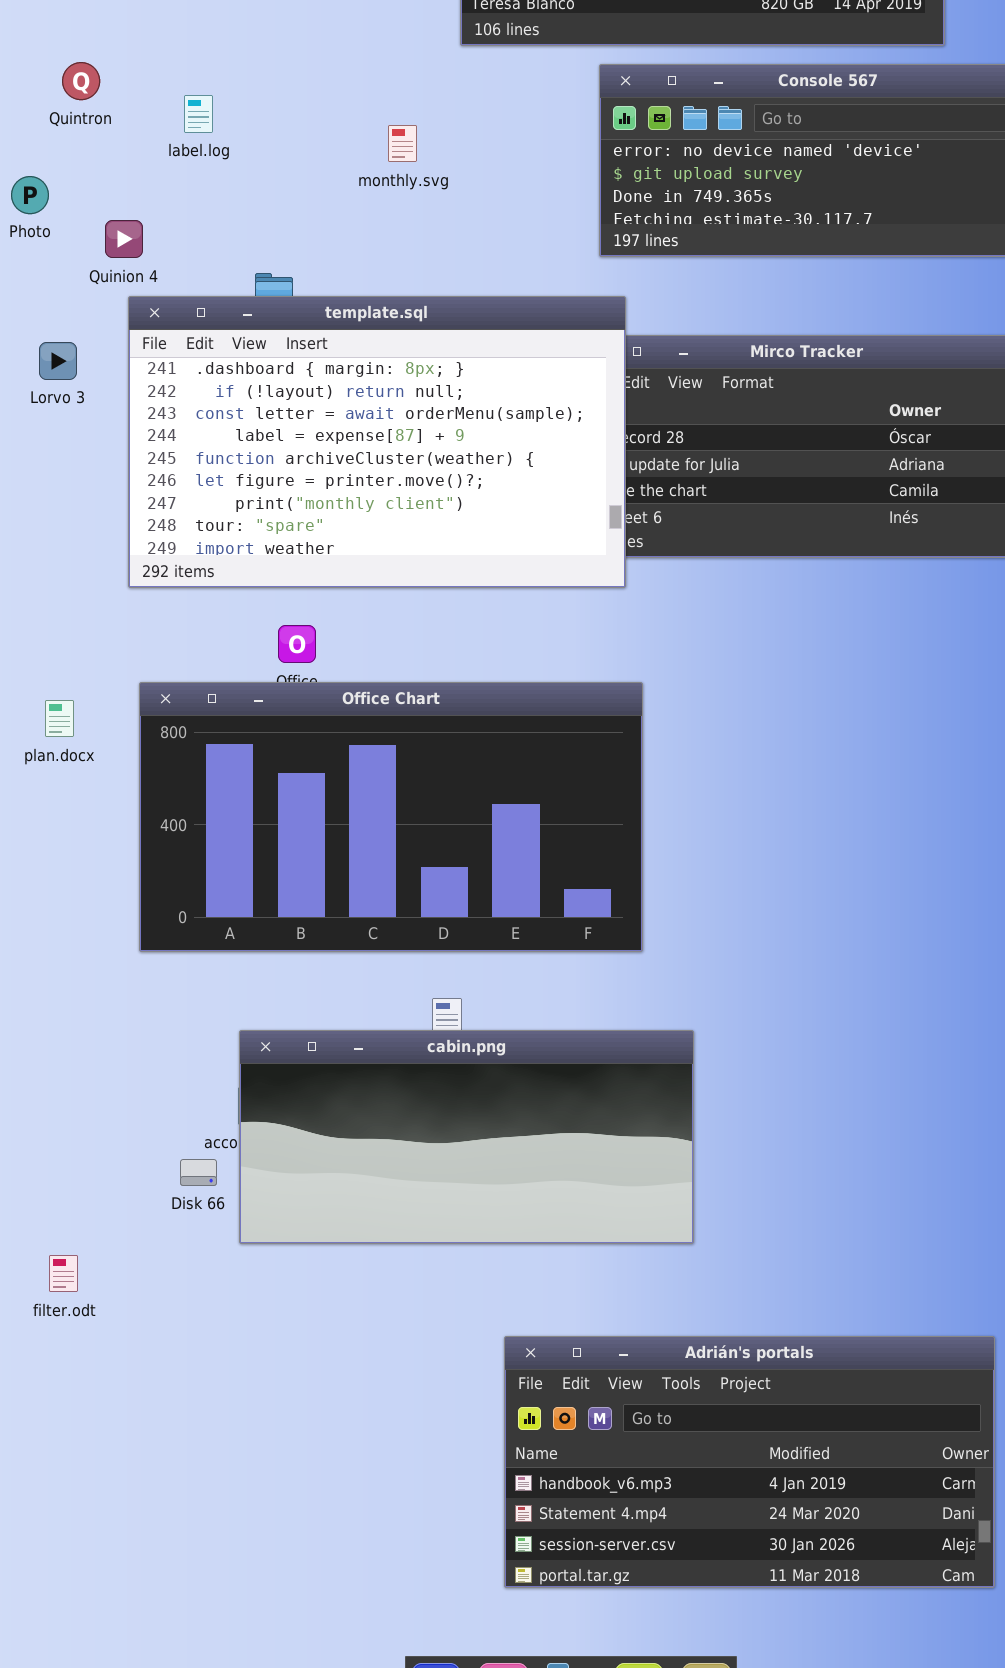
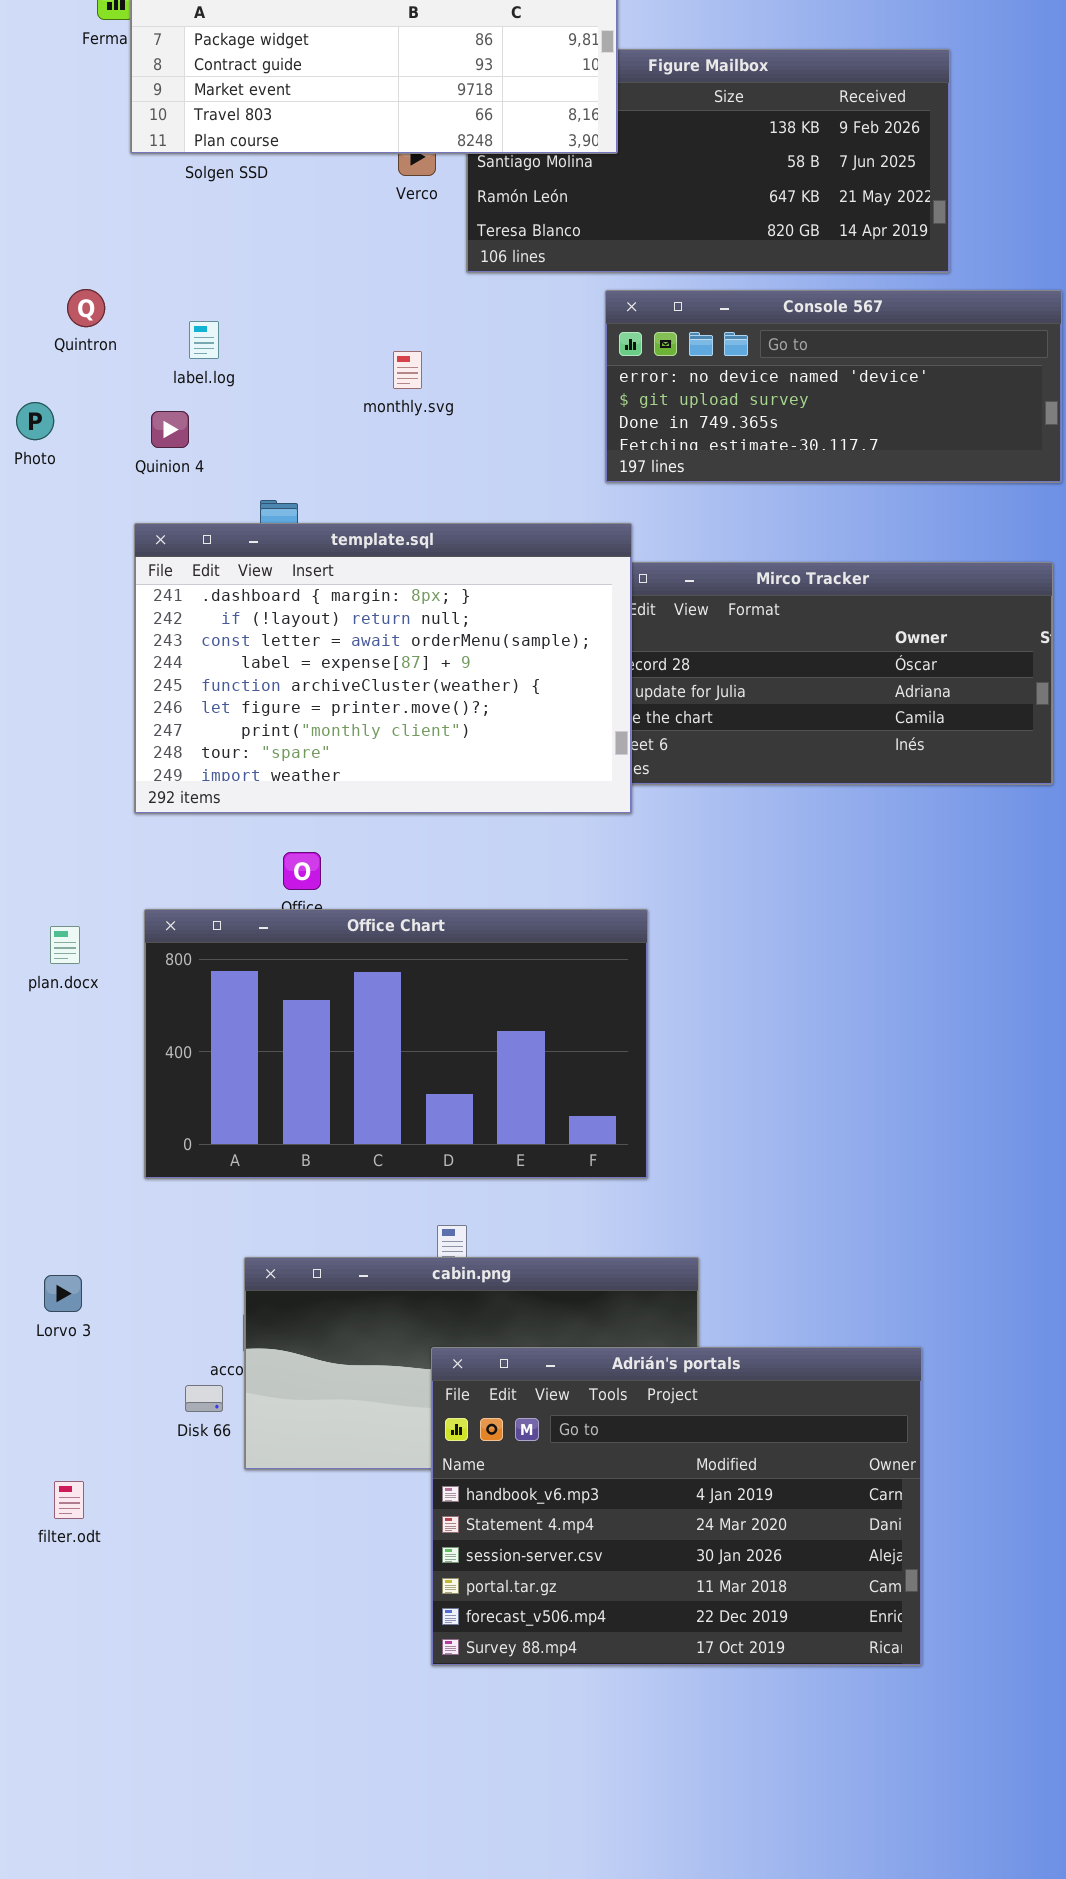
Quinion 4: [105,220,143,258] -> [151,411,189,448], moved
Lorvo 3: [39,342,77,380] -> [44,1275,82,1312], moved
Adrián's portals: [504,1336,995,1588] -> [431,1347,922,1666], moved, resized

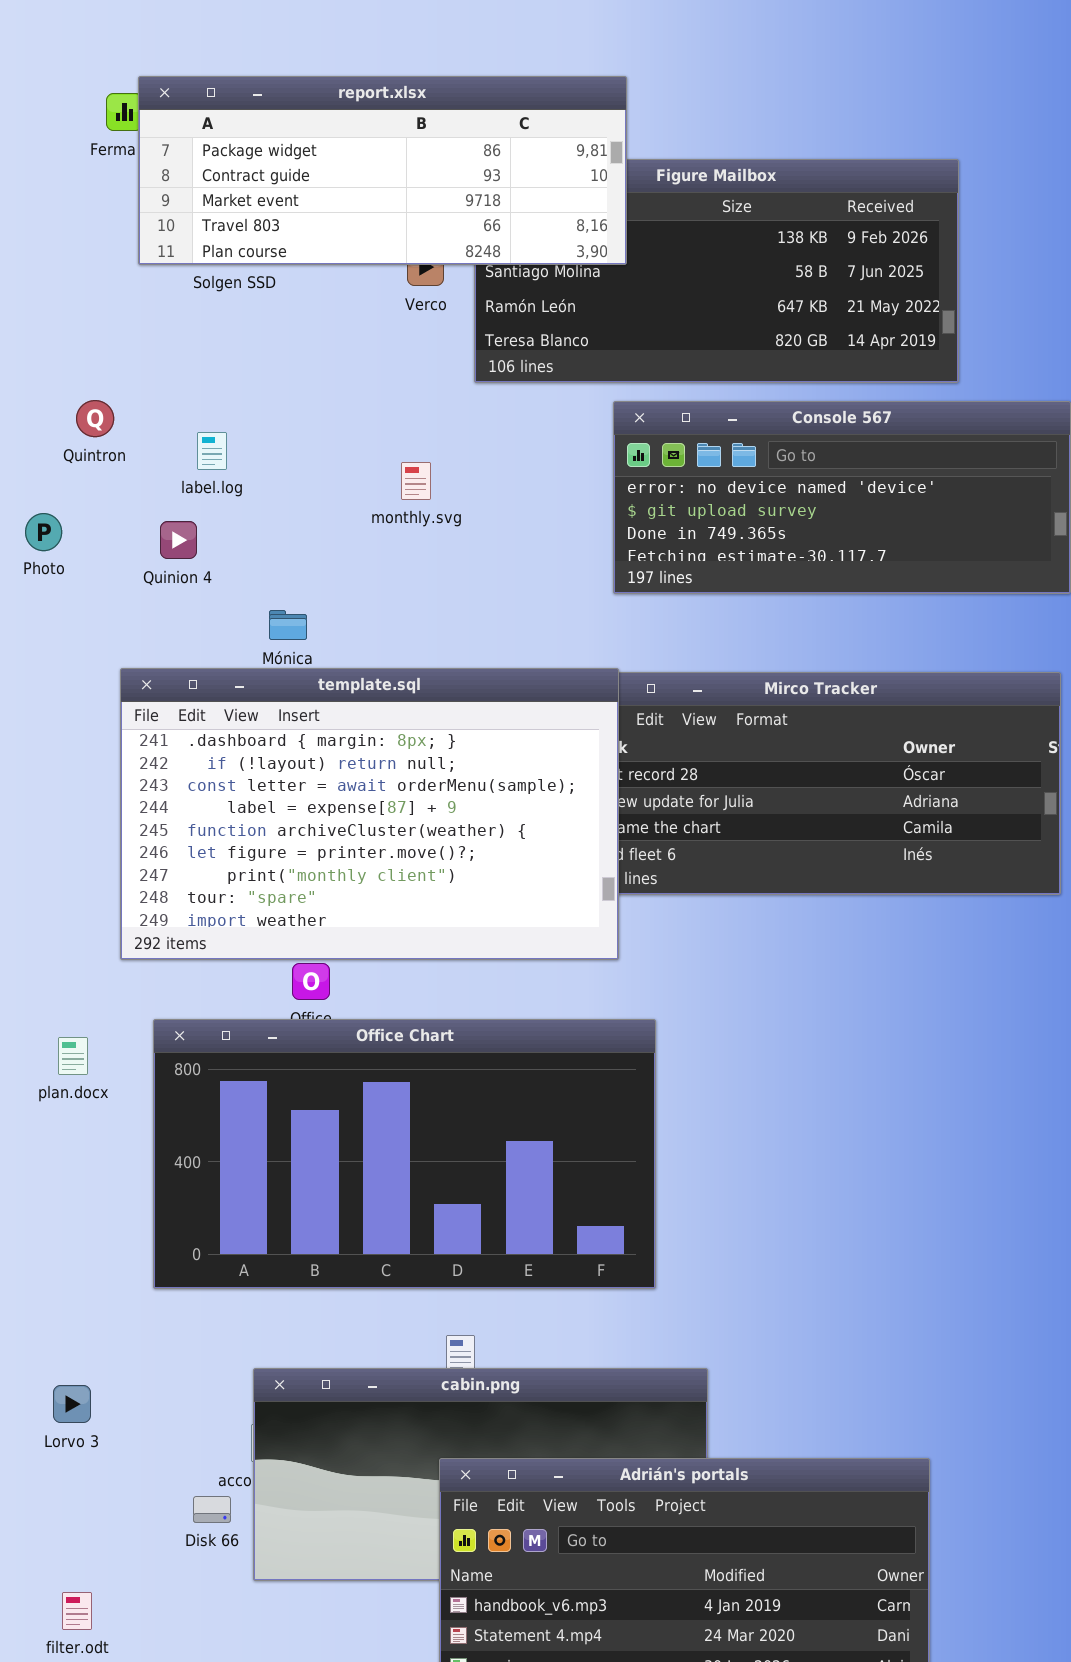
template.sql: [134,523,632,814] -> [120,668,619,960], moved

